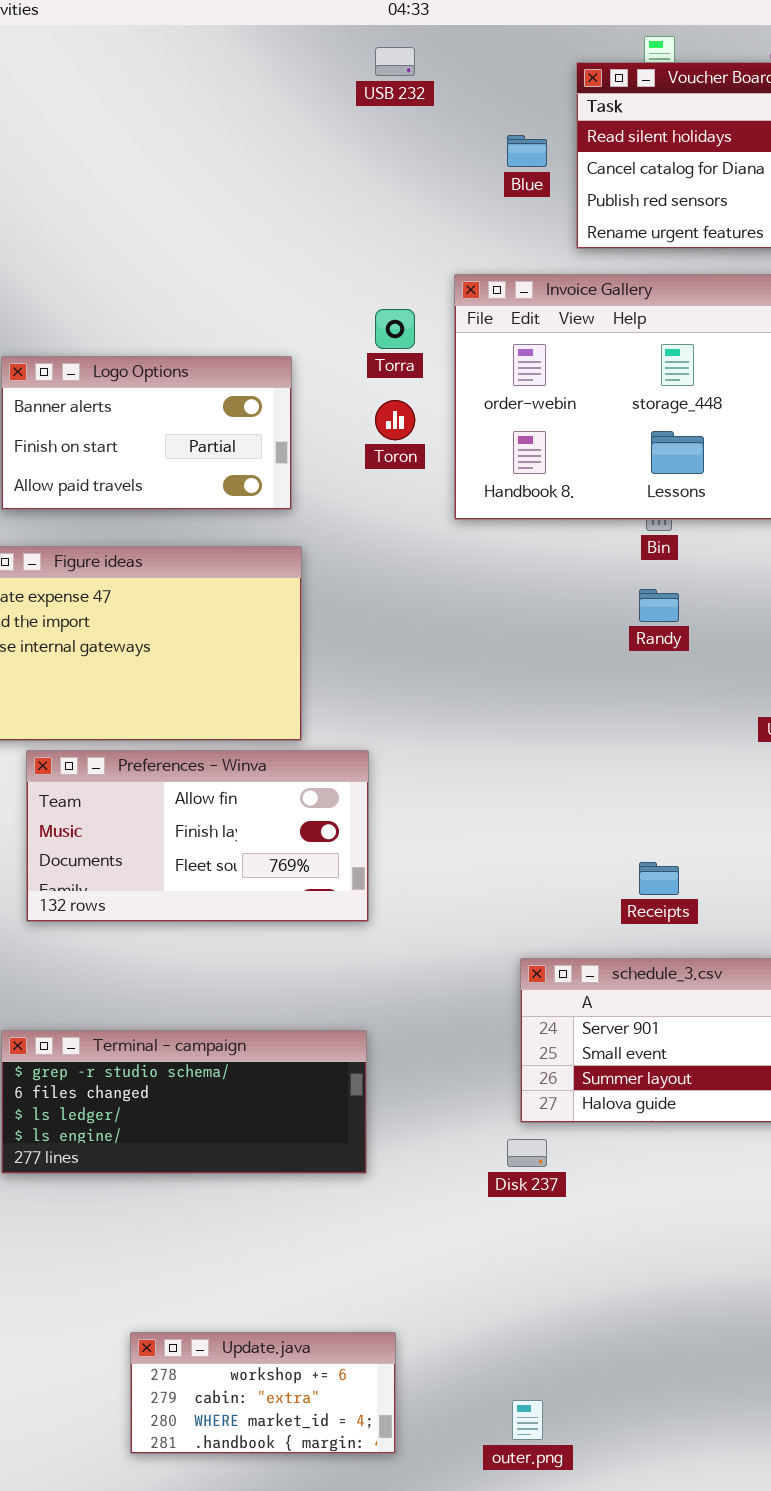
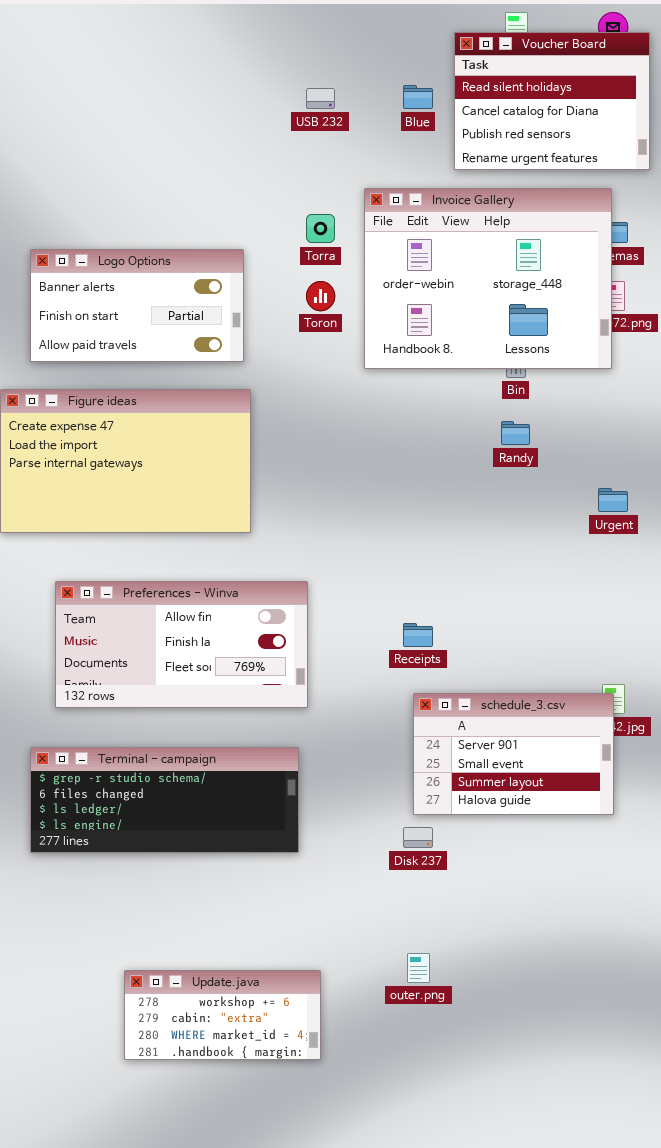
USB 232: [375,47,415,76] -> [306,88,335,109], moved
Preferences - Winva: [26,750,369,922] -> [55,581,308,708], moved
Receipts: [639,862,679,895] -> [403,623,433,647], moved
outer.png: [512,1400,543,1440] -> [407,953,430,983], moved

